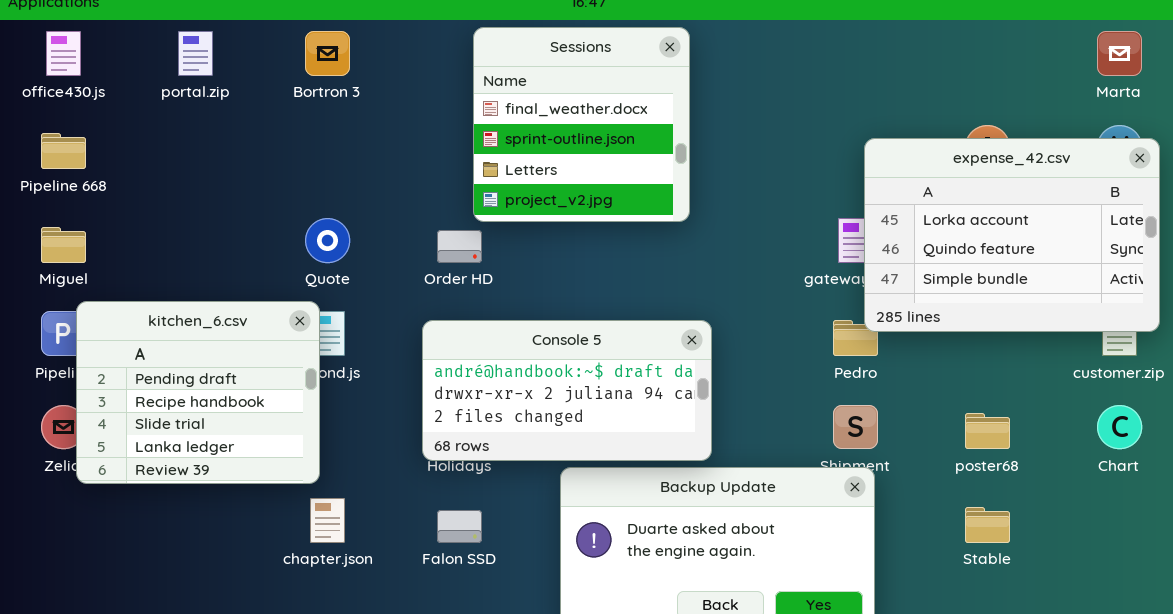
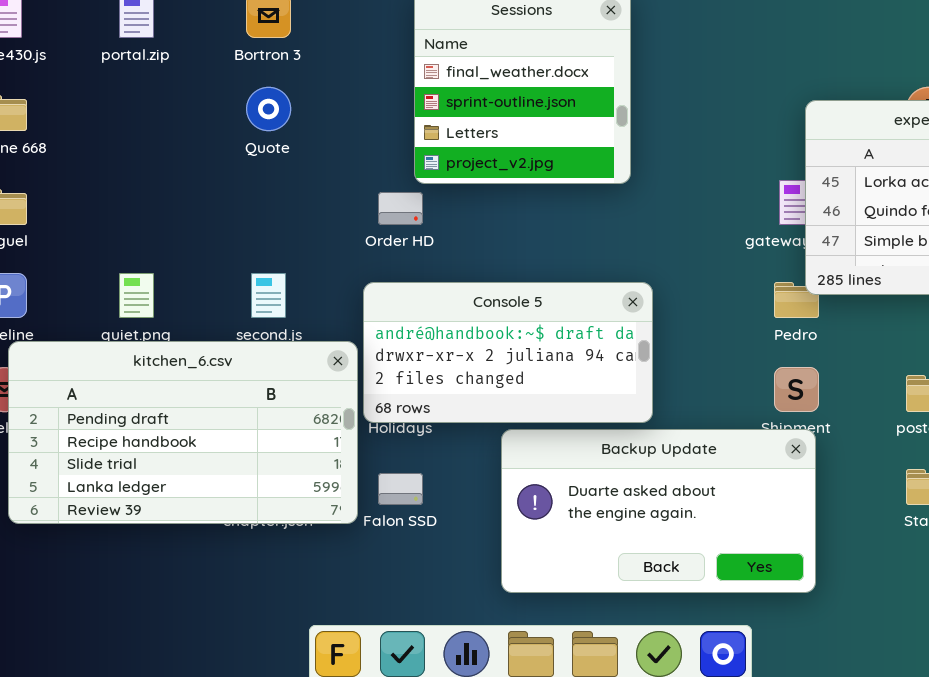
Quote: [305,218,350,263] -> [246,87,291,131], moved
kitchen_6.csv: [76,301,320,484] -> [8,341,358,524], moved, resized

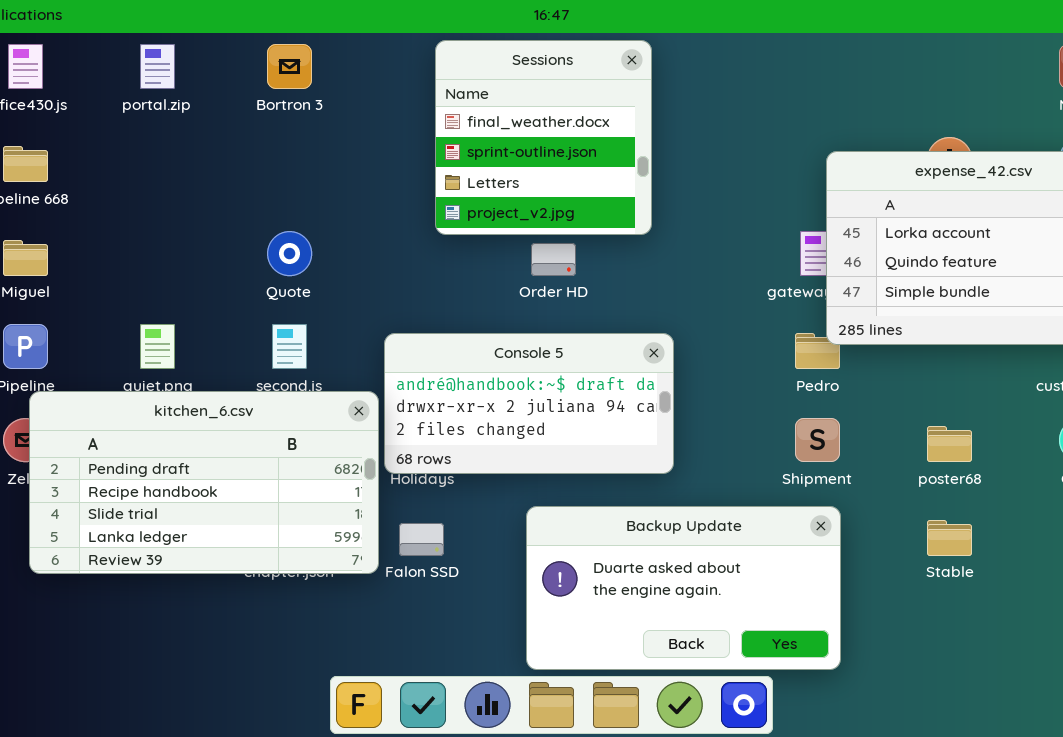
Quote: [246,87,291,131] -> [267,231,312,276], moved
Order HD: [378,192,423,225] -> [531,243,576,276], moved
Backup Update: [501,429,816,593] -> [526,506,841,670], moved

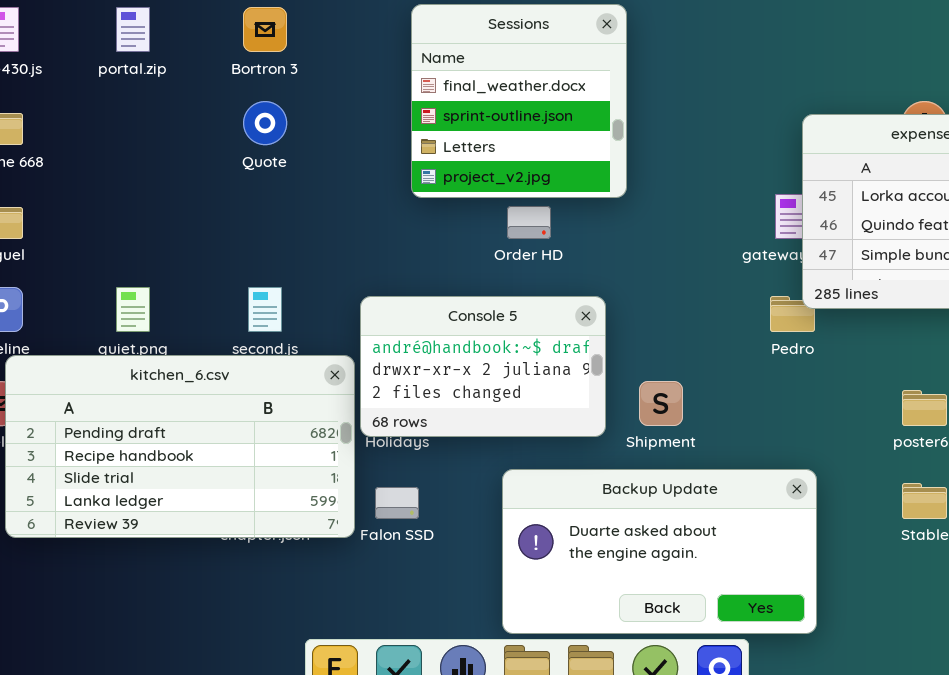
Quote: [267,231,312,276] -> [243,101,287,145], moved
Console 5: [384,333,674,474] -> [360,296,606,437], resized
Shipment: [795,418,840,462] -> [639,381,683,426], moved

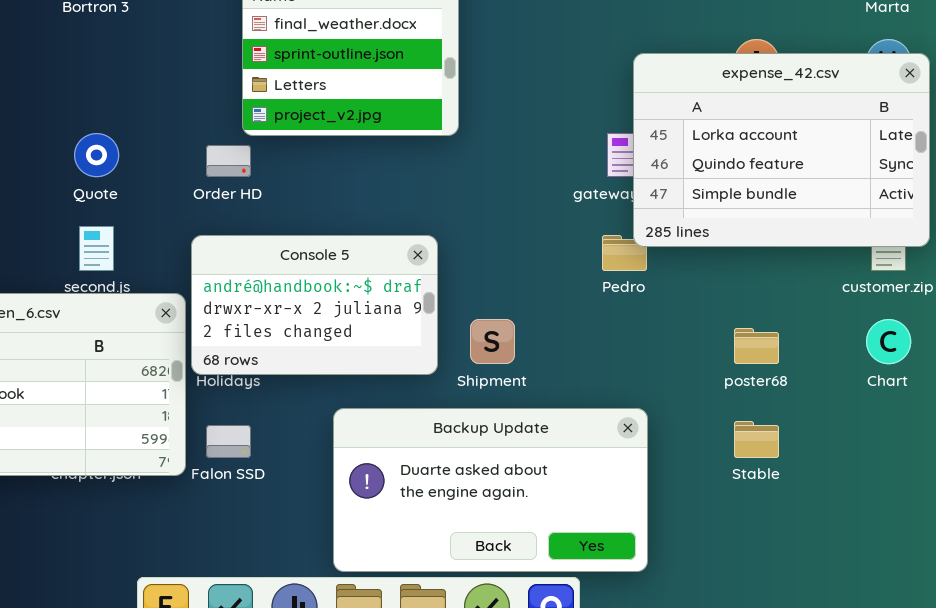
Quote: [243,101,287,145] -> [74,133,119,177], moved
Order HD: [507,206,551,239] -> [206,145,251,177], moved

